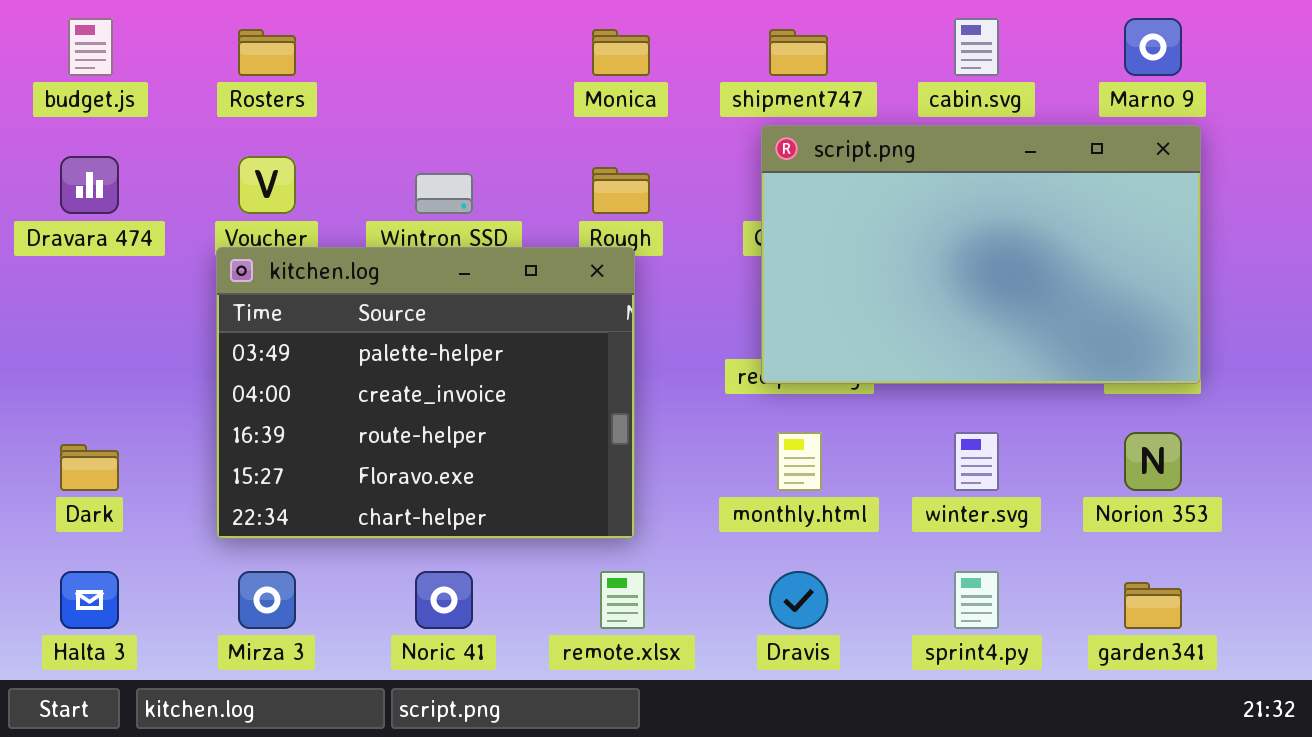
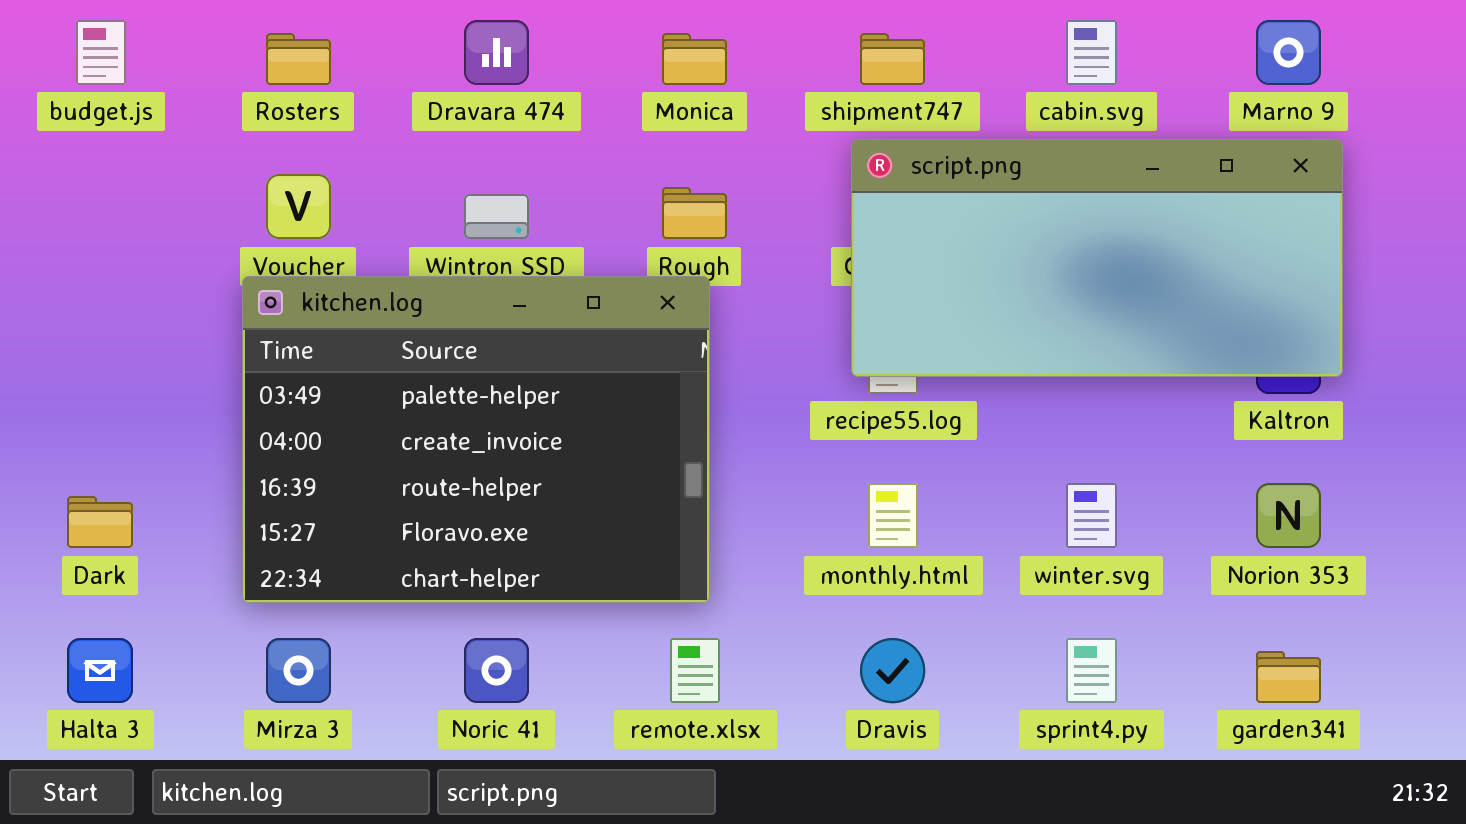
script.png: [761,125,1201,384] -> [851,139,1343,377], resized
Dravara 474: [60,156,119,214] -> [464,20,529,85], moved

